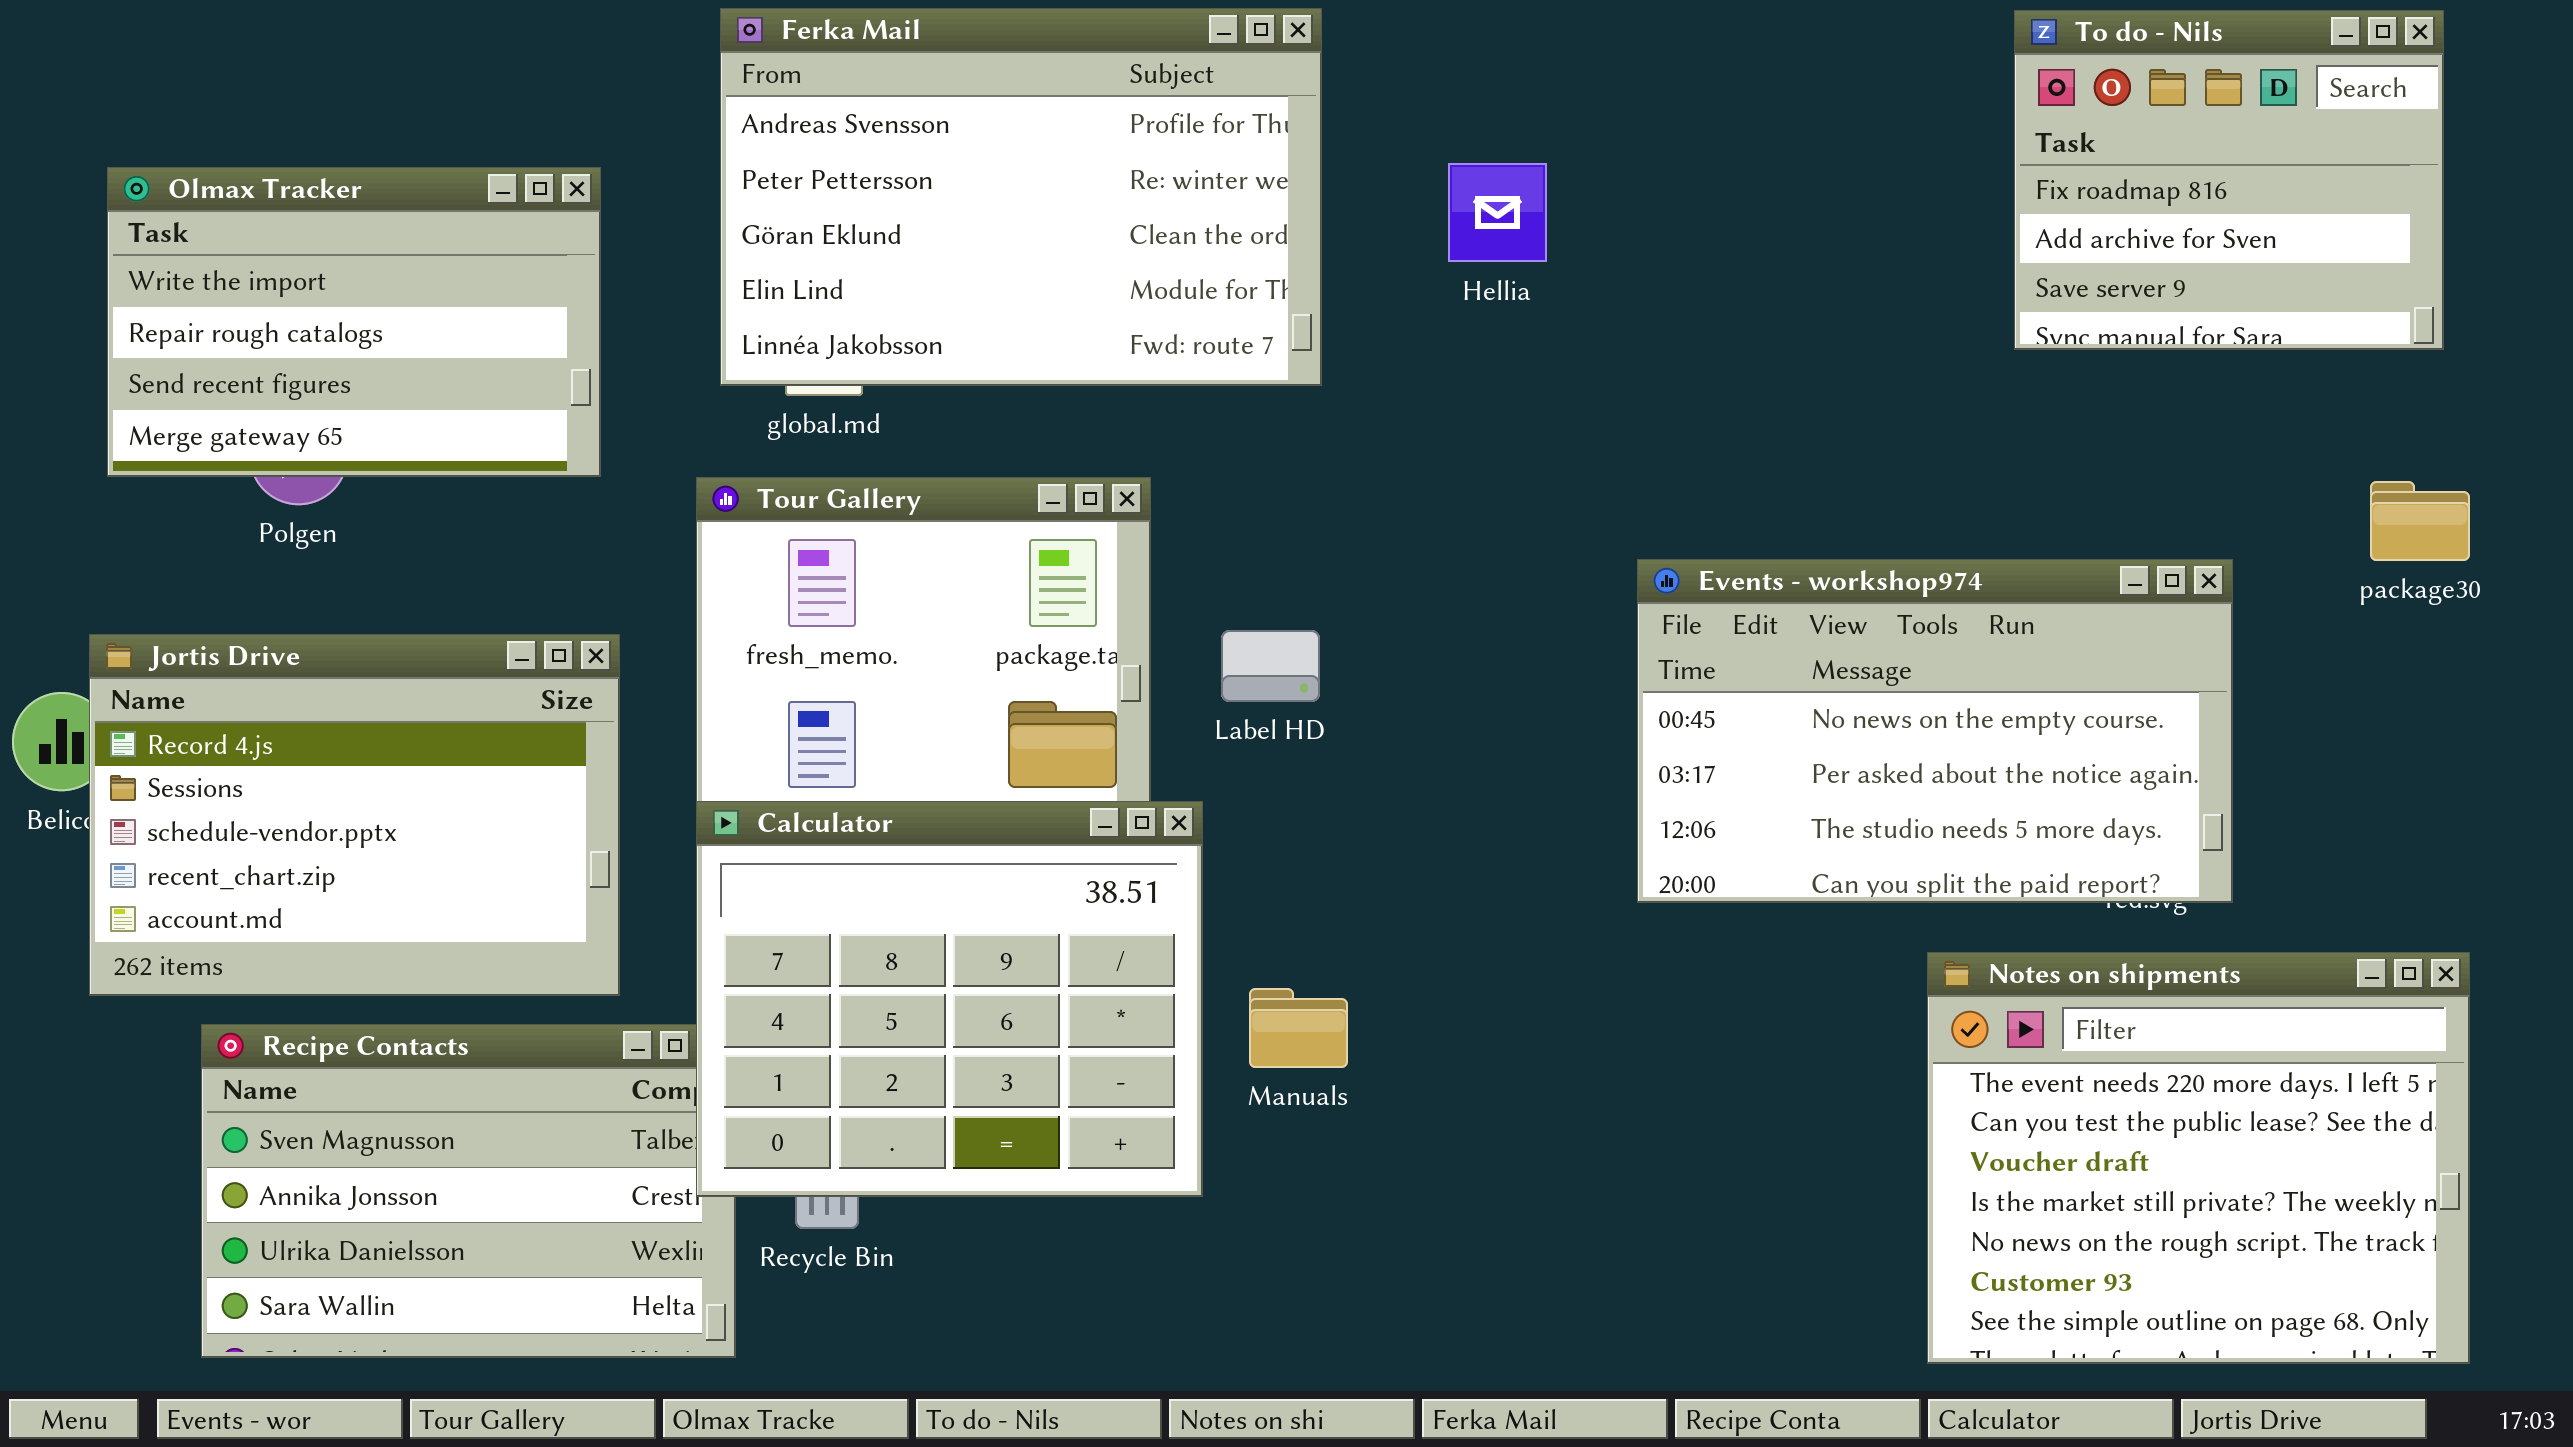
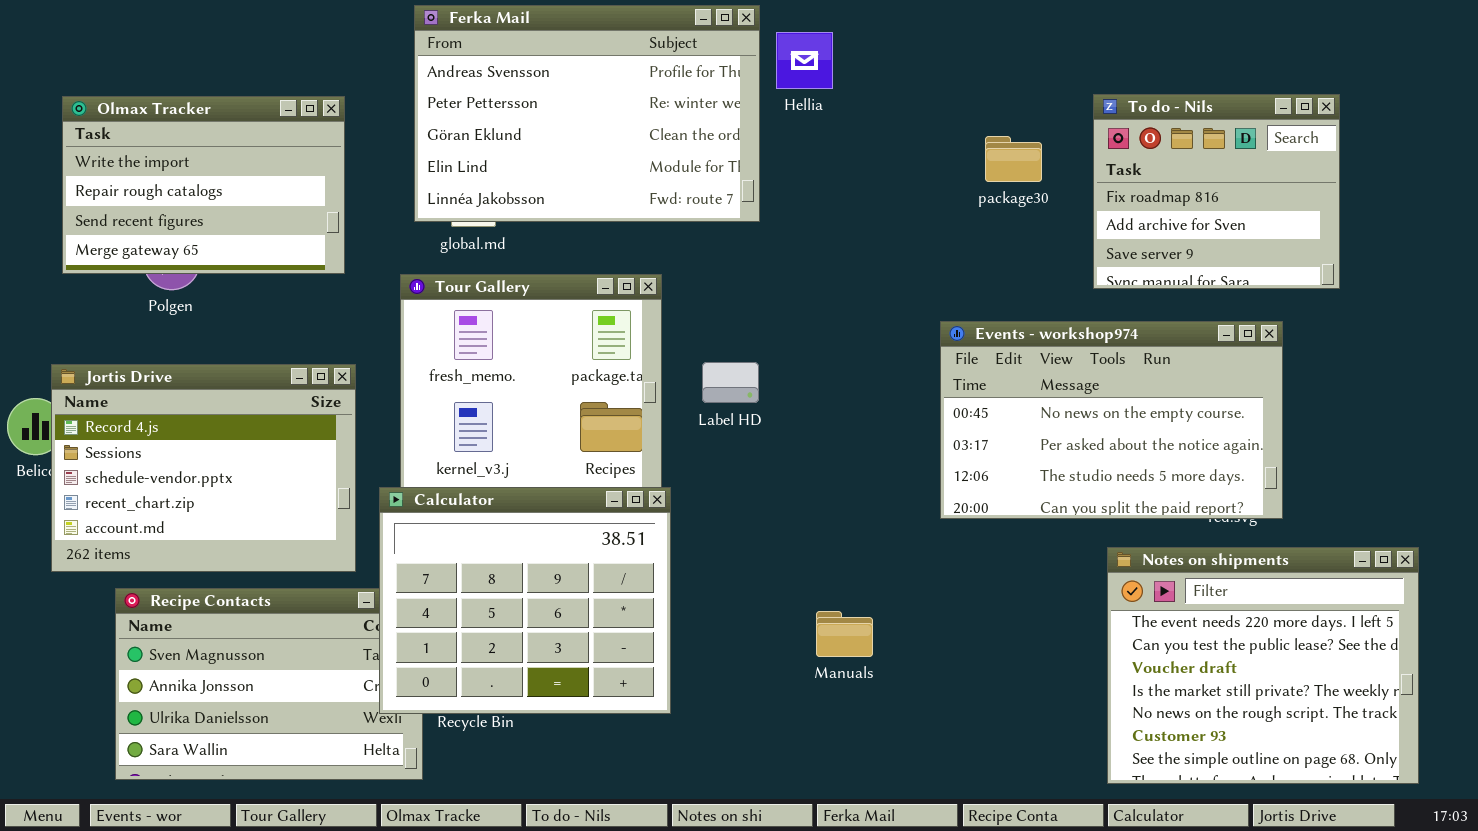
To do - Nils: [2014,10,2444,350] -> [1093,94,1340,289], moved
Hellia: [1448,163,1547,262] -> [776,32,833,89], moved
package30: [2370,481,2470,561] -> [985,136,1042,182], moved
Calculator: [696,801,1203,1197] -> [379,487,671,714], moved
Manuals: [1249,988,1348,1068] -> [816,611,873,657], moved

